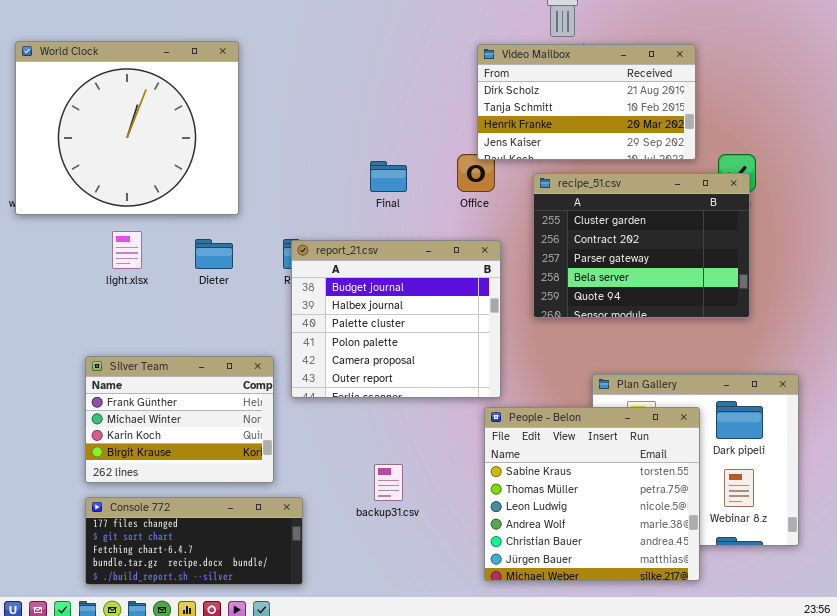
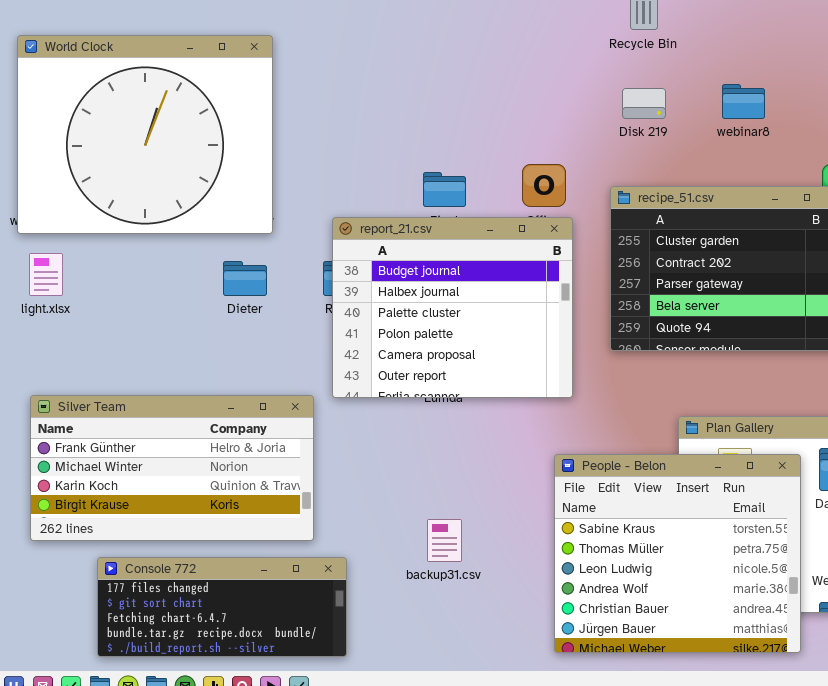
Video Mailbox: [477,44,696,160] -> none, closed
light.xlsx: [112,231,142,269] -> [29,253,63,296], moved
report_21.csv: [291,240,501,398] -> [332,217,573,398], moved
Silver Team: [85,356,274,483] -> [30,395,314,541], resized

